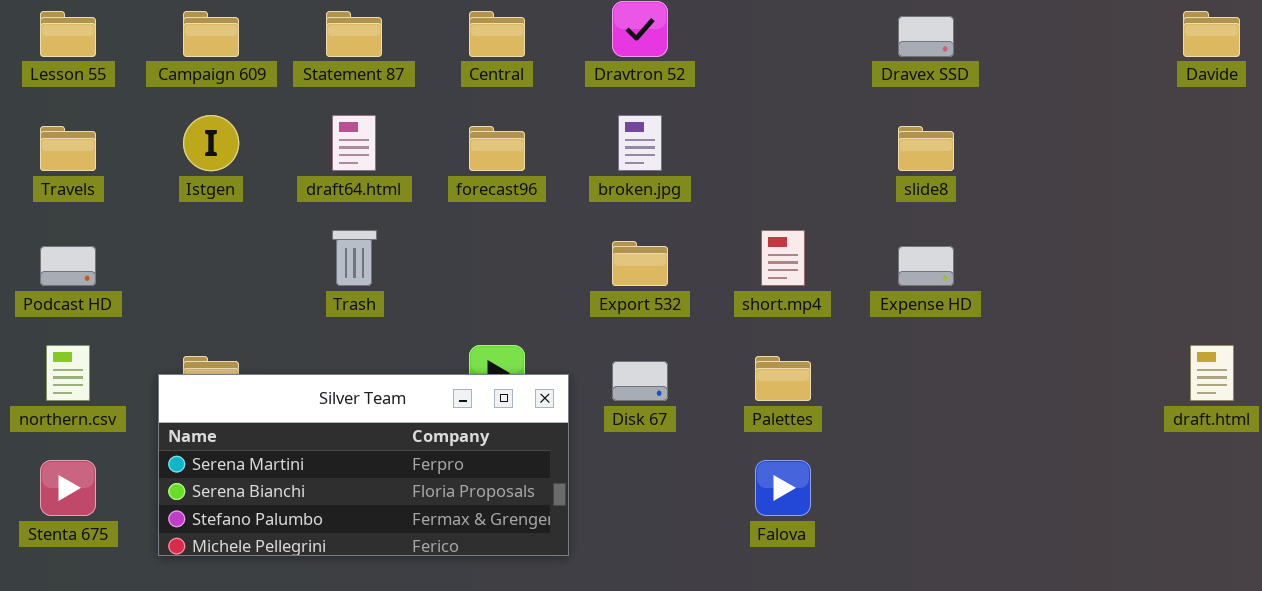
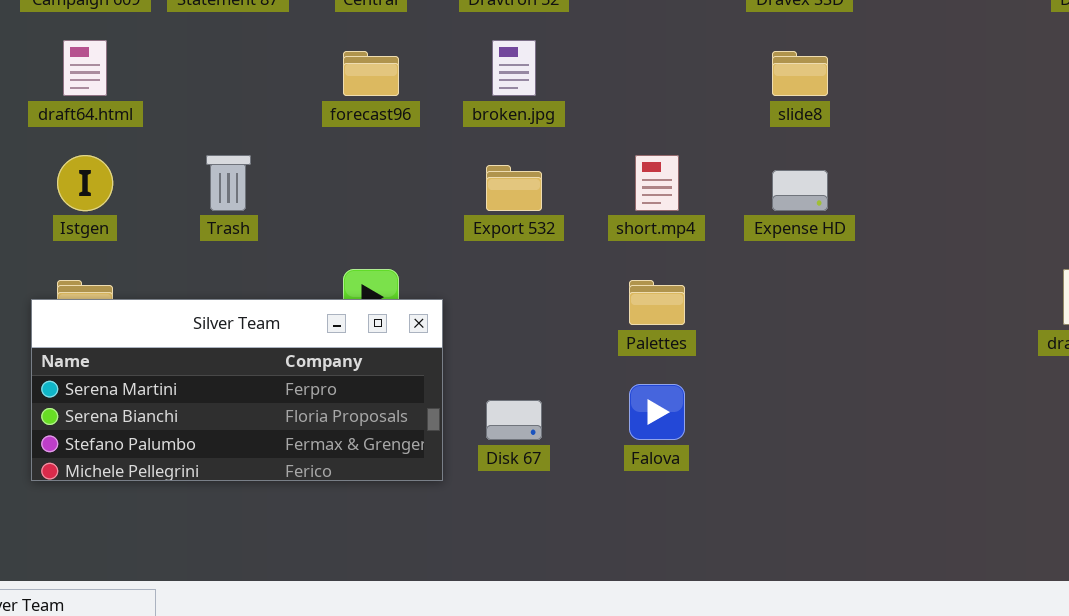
Istgen: [183,115,239,171] -> [57,155,113,211], moved
draft64.html: [332,115,376,171] -> [63,40,107,96], moved
Disk 67: [612,361,668,401] -> [486,400,542,440], moved

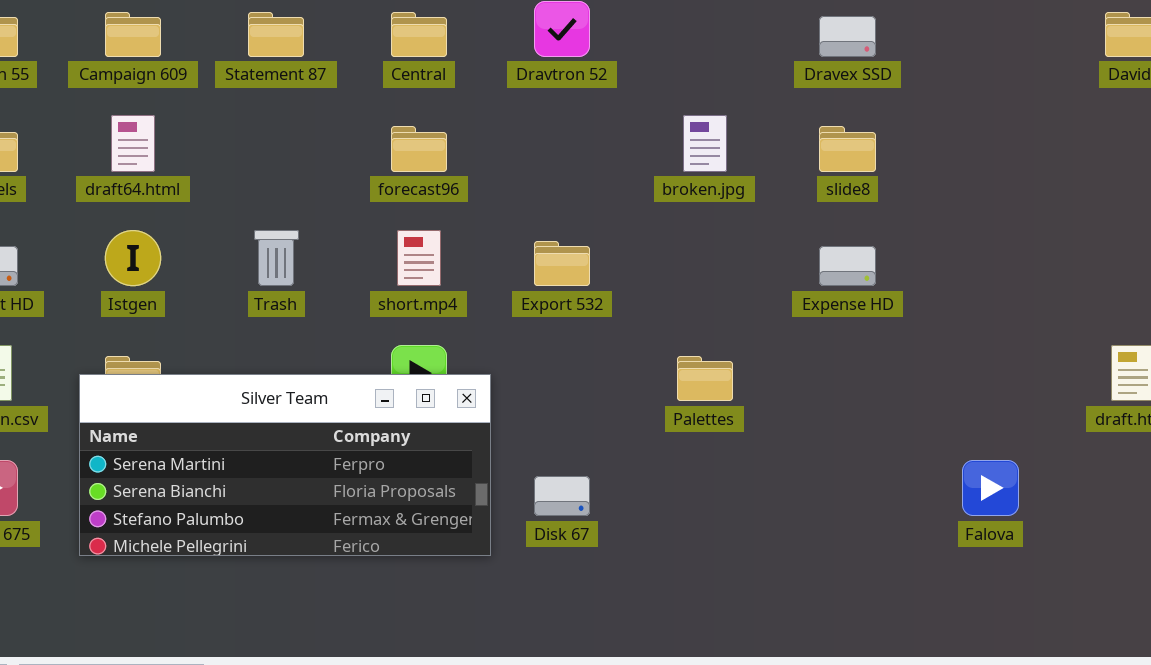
broken.jpg: [492,40,536,96] -> [683,115,727,172], moved
short.mp4: [635,155,679,211] -> [397,230,441,286], moved
Falova: [629,384,685,440] -> [962,460,1019,516], moved

